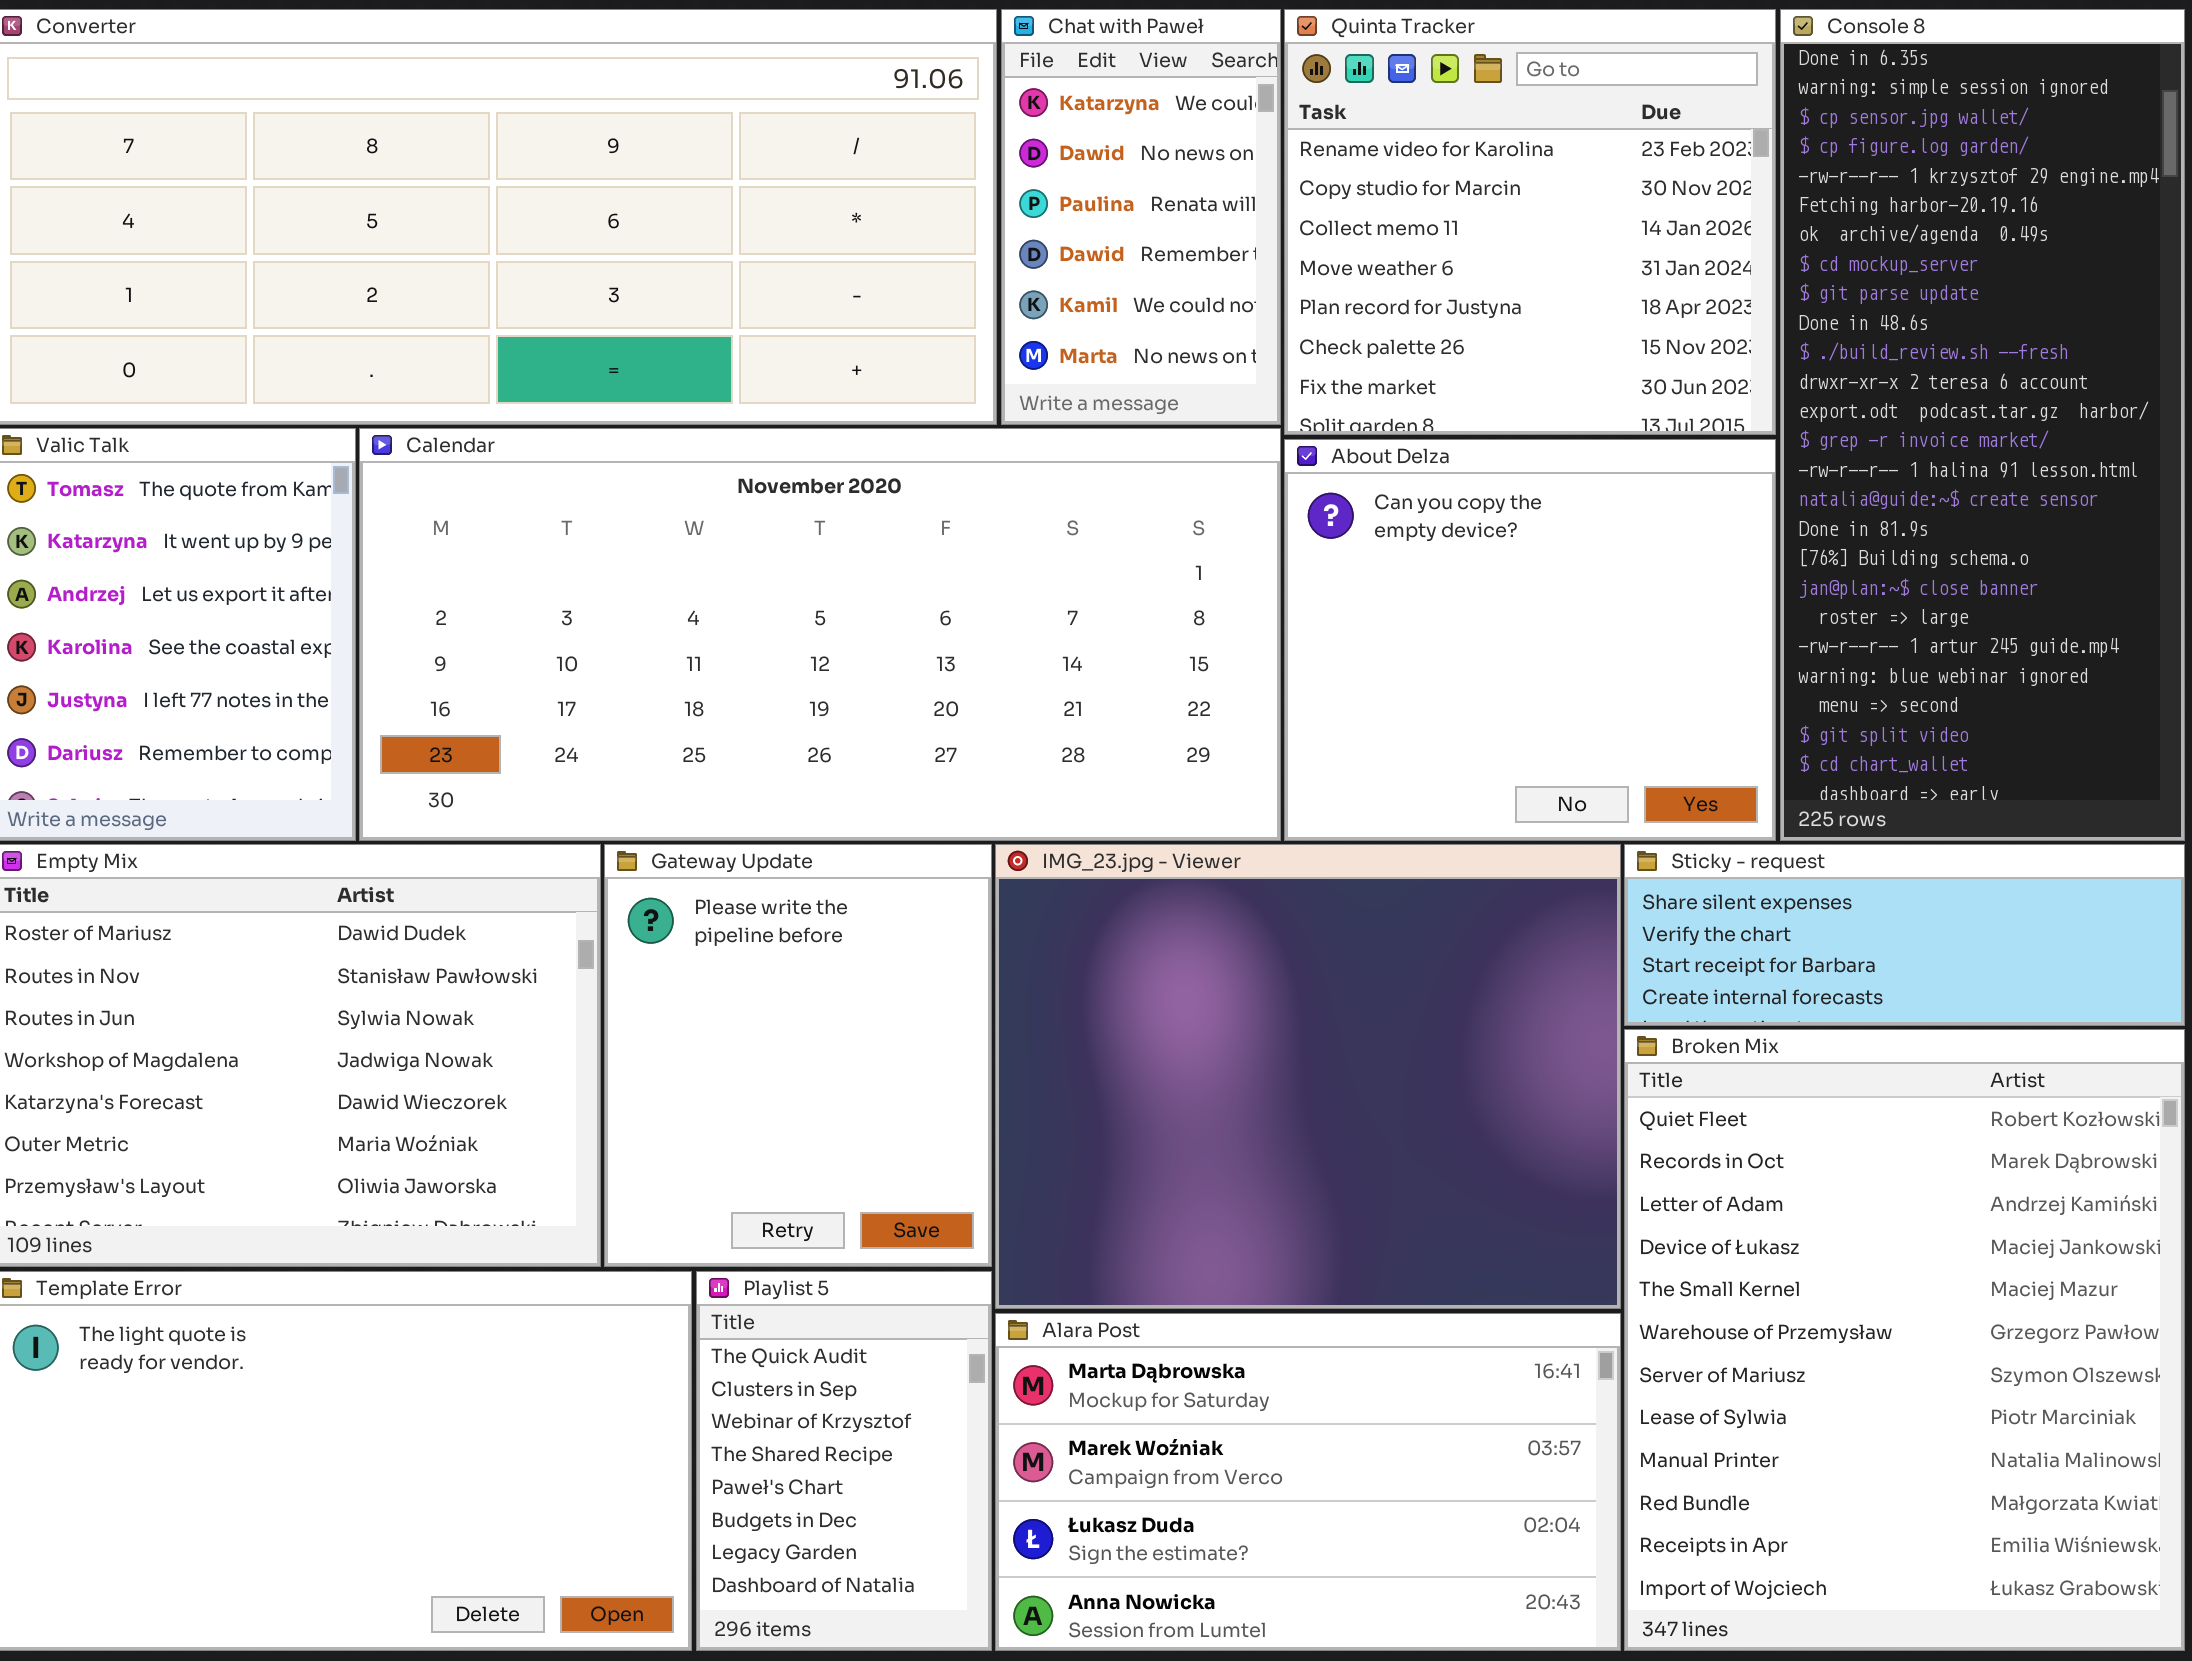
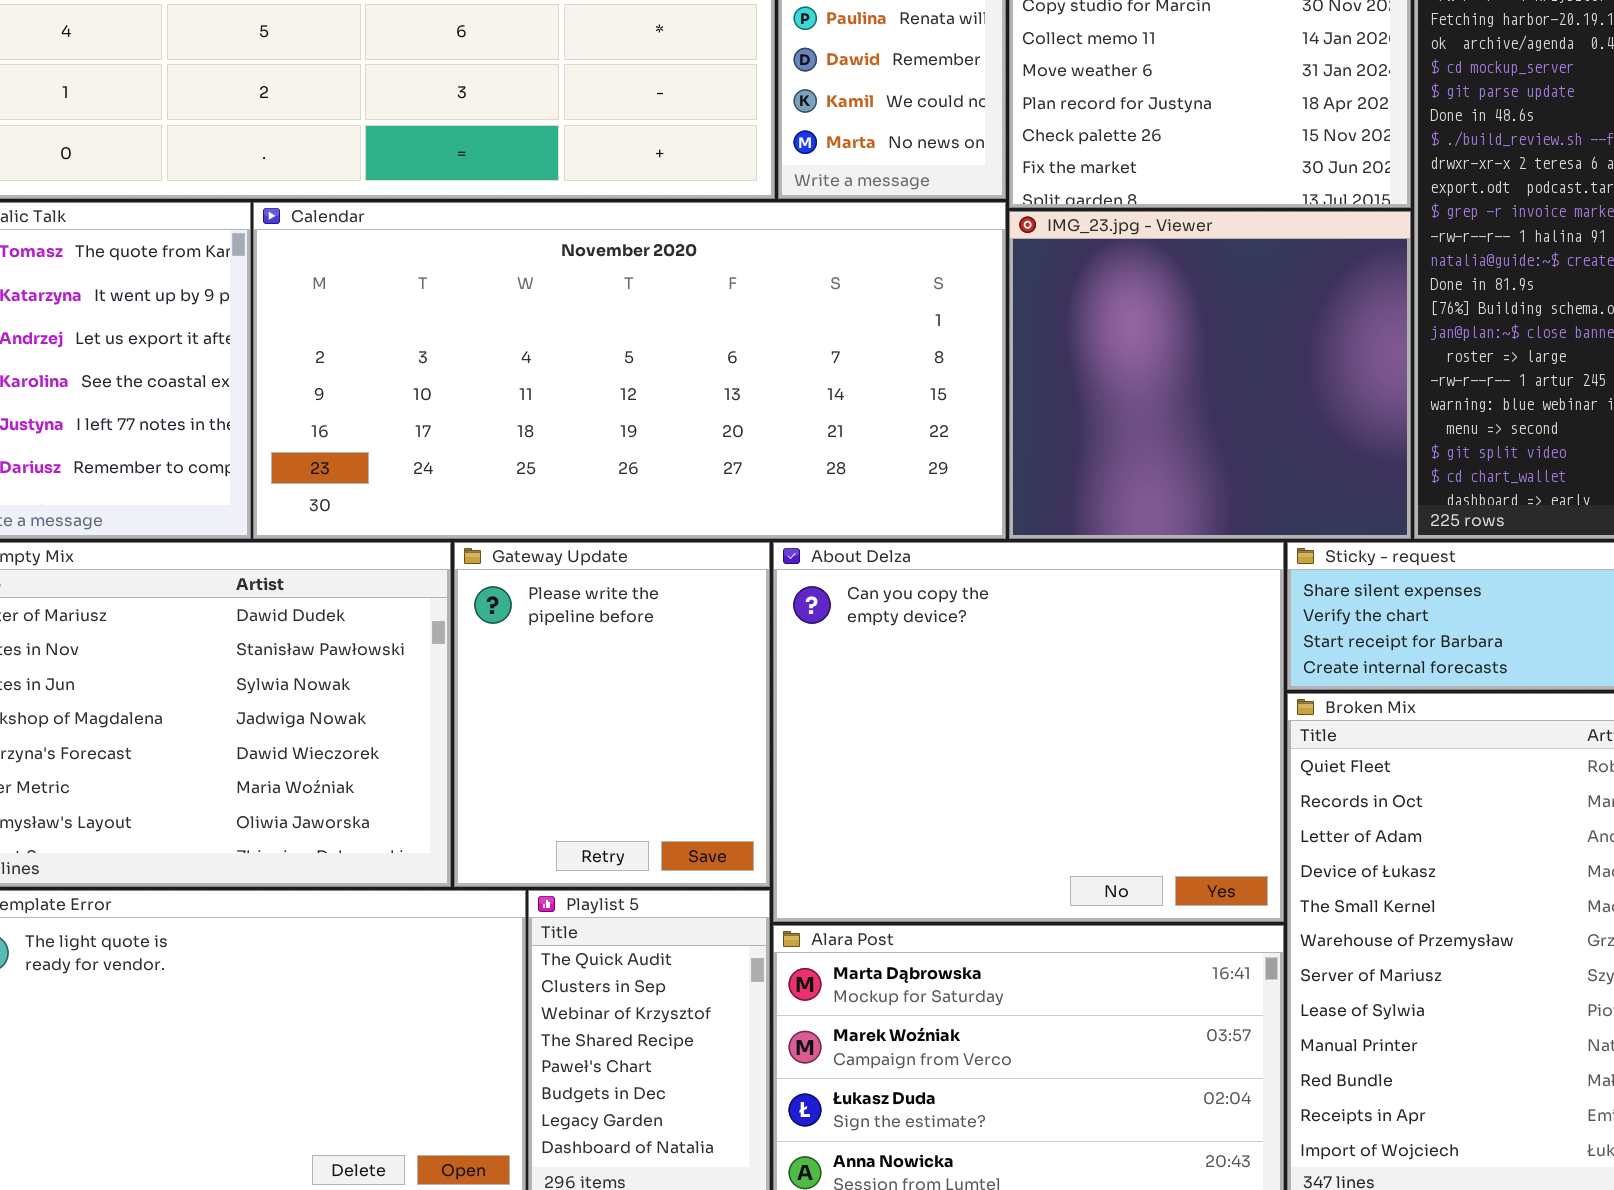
About Delza: [1284,439,1776,841] -> [773,542,1284,922], moved, resized
IMG_23.jpg - Viewer: [995,844,1621,1309] -> [1009,211,1411,539], moved, resized

